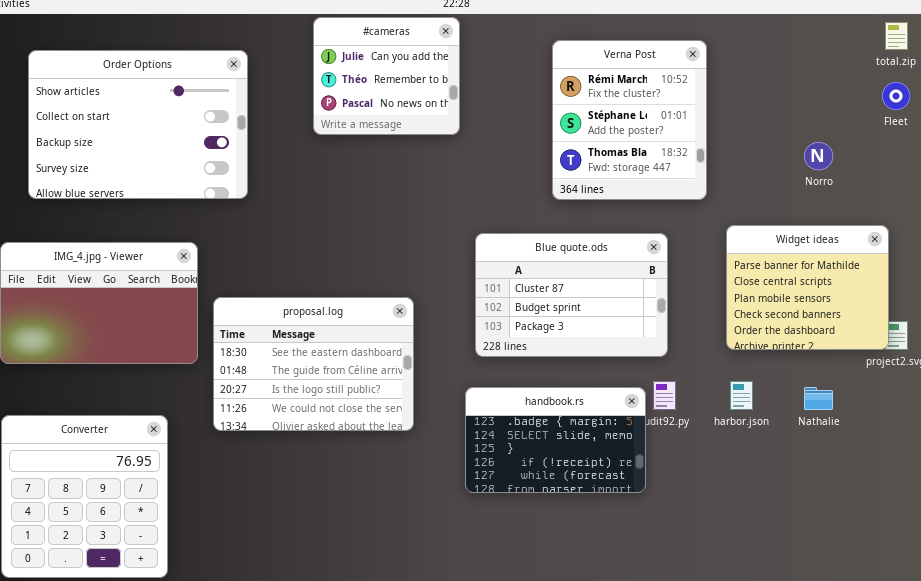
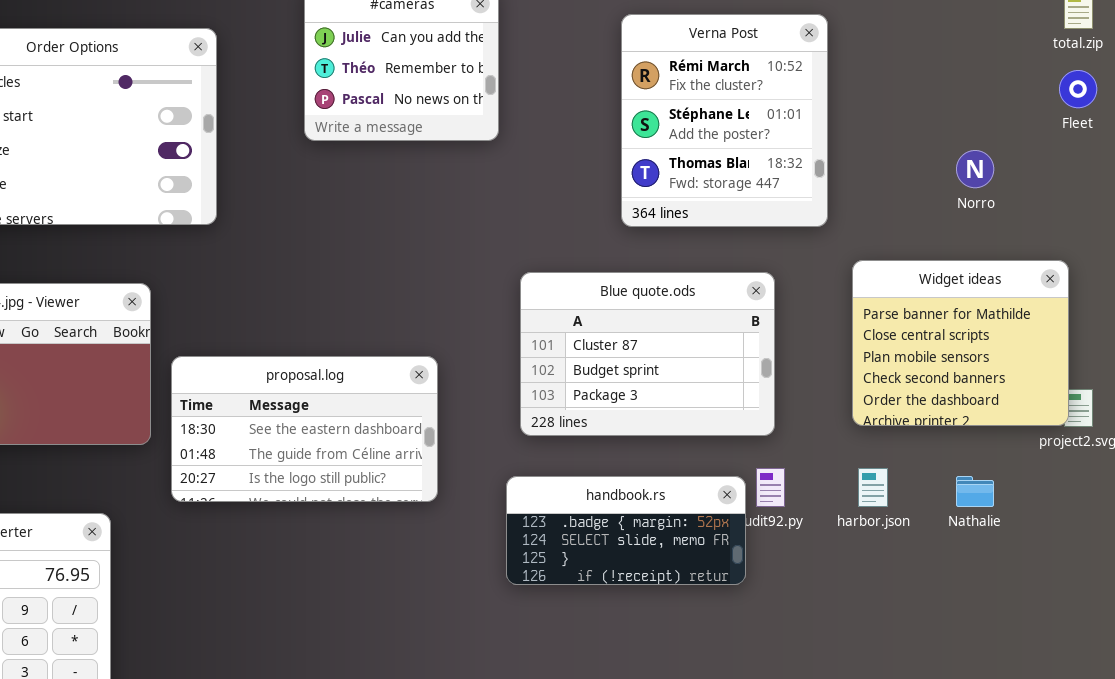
proposal.log: [213,297,414,431] -> [171,356,438,502], resized
handbook.rs: [465,387,646,493] -> [506,476,746,585], resized

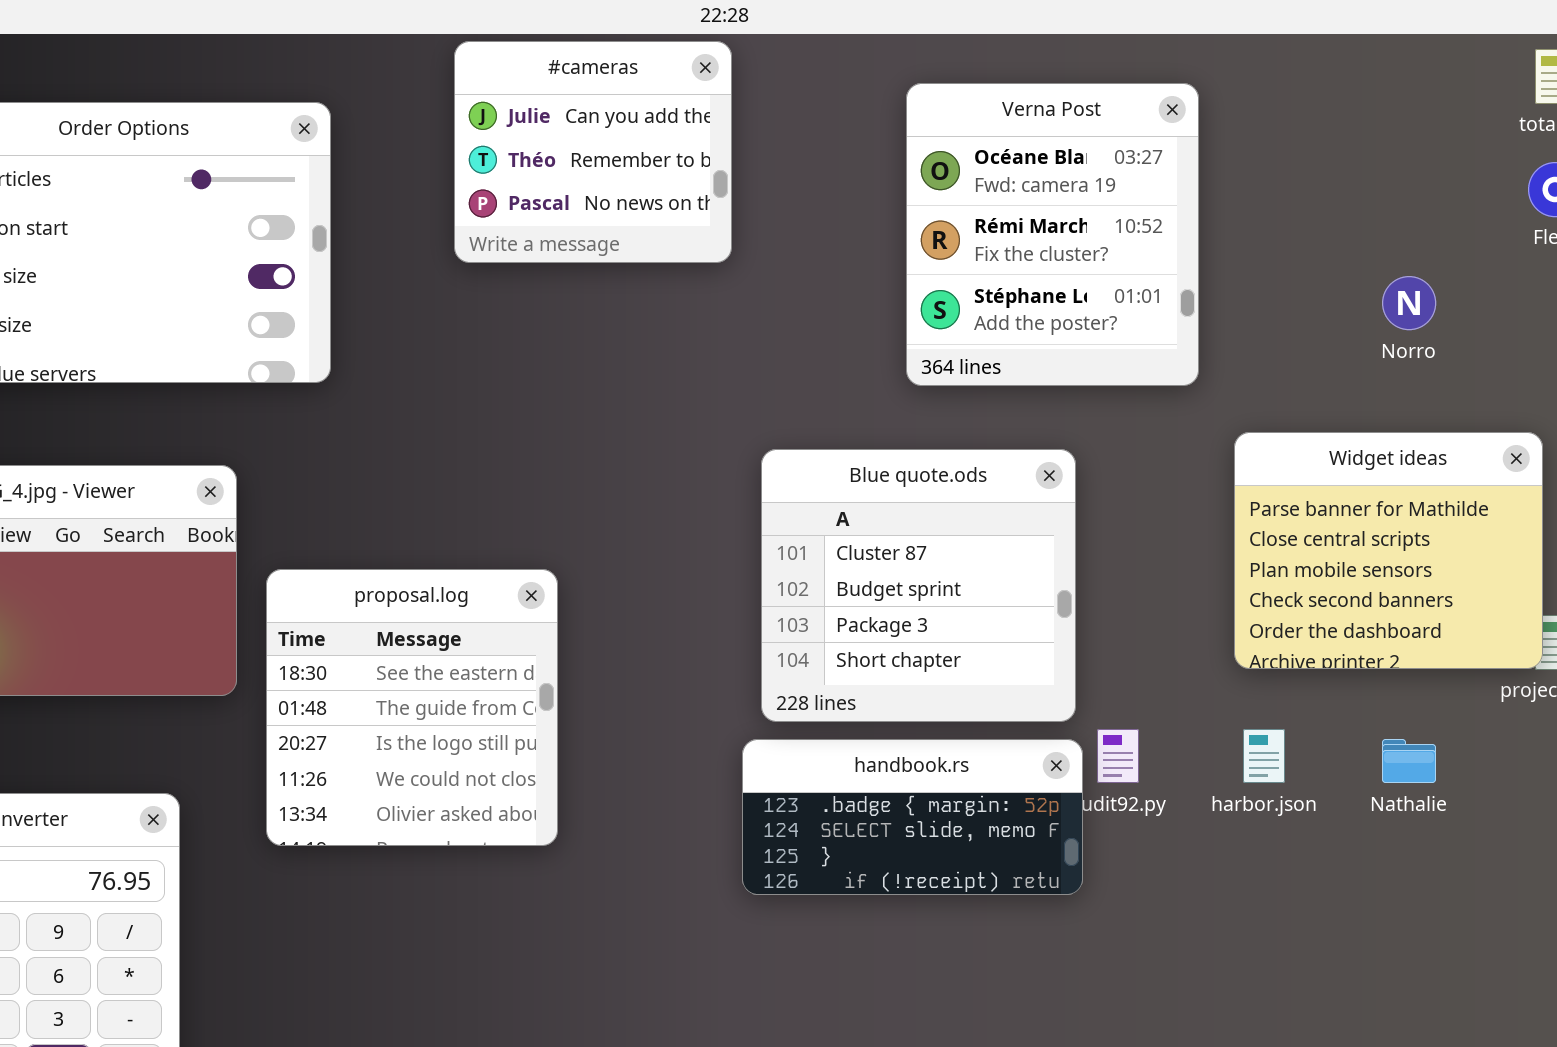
Verna Post: [621,14,828,227] -> [906,83,1199,386], scrolled up 1 row
Blue quote.ods: [520,272,775,436] -> [761,449,1076,722], resized
proposal.log: [171,356,438,502] -> [266,569,558,846], resized

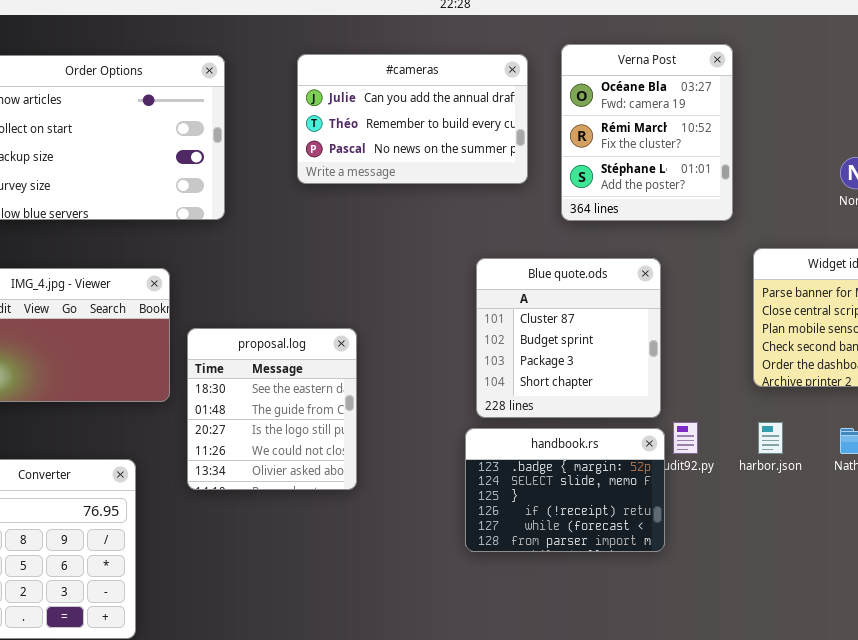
#cameras: [454,41,732,263] -> [297,54,528,184], moved, resized
handbook.rs: [742,739,1083,895] -> [465,428,665,552], resized

